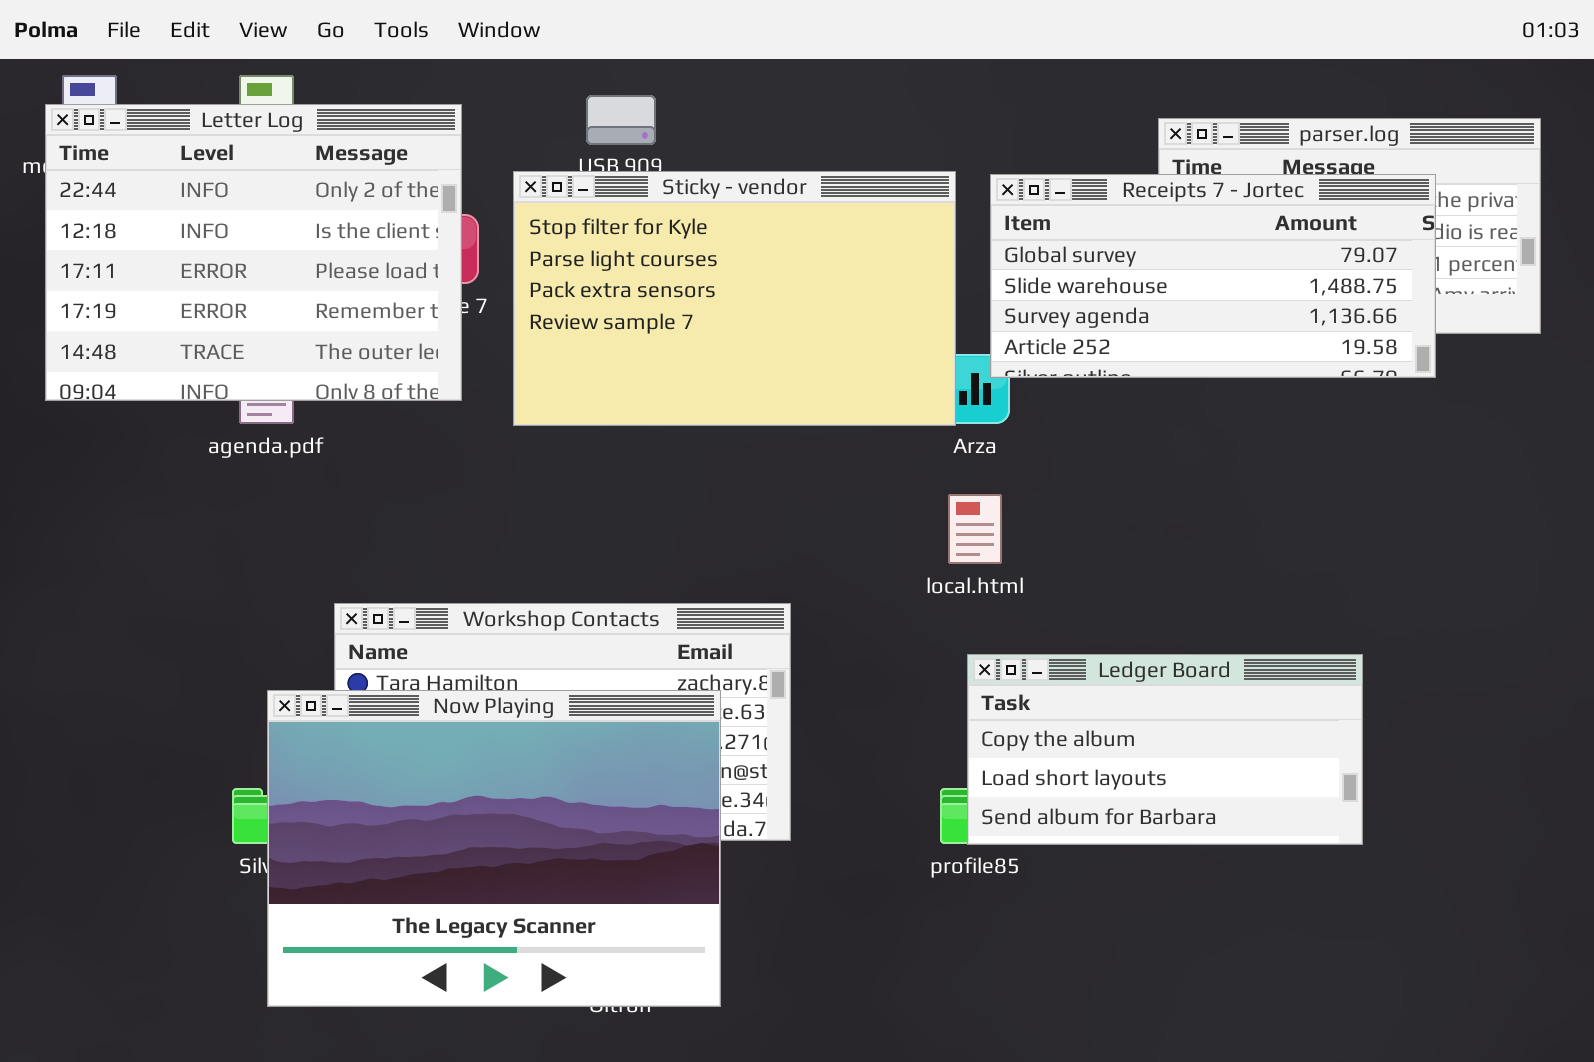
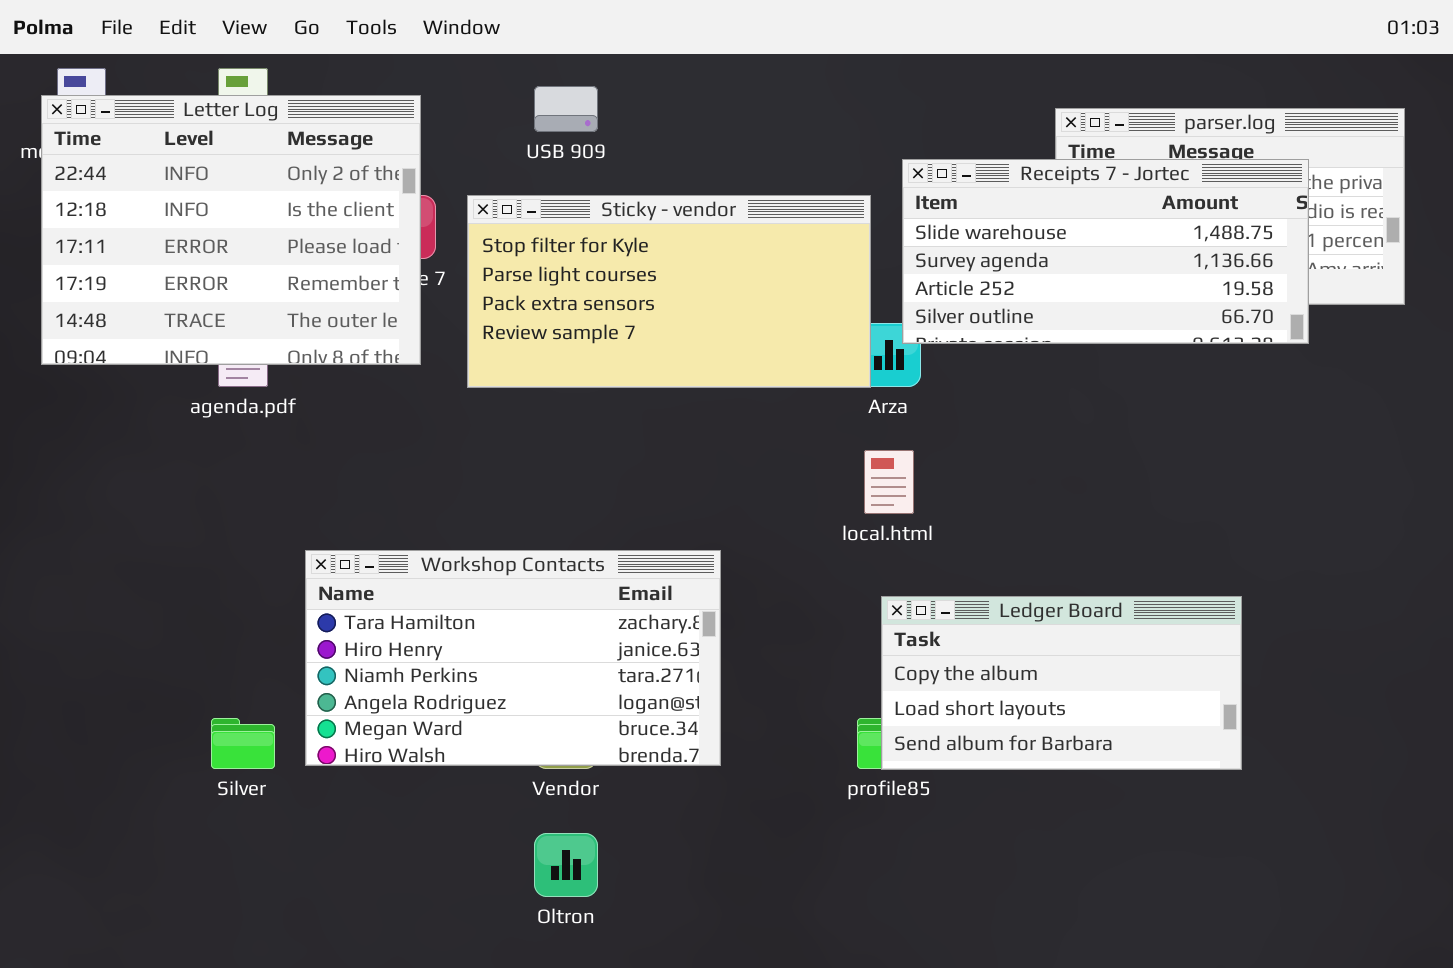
Sticky - vendor: [513,171,956,426] -> [467,195,871,388], resized
Receipts 7 - Jortec: [990,174,1436,378] -> [902,159,1309,344], scrolled down 1 row
Now Playing: [267,690,721,1007] -> none, closed

